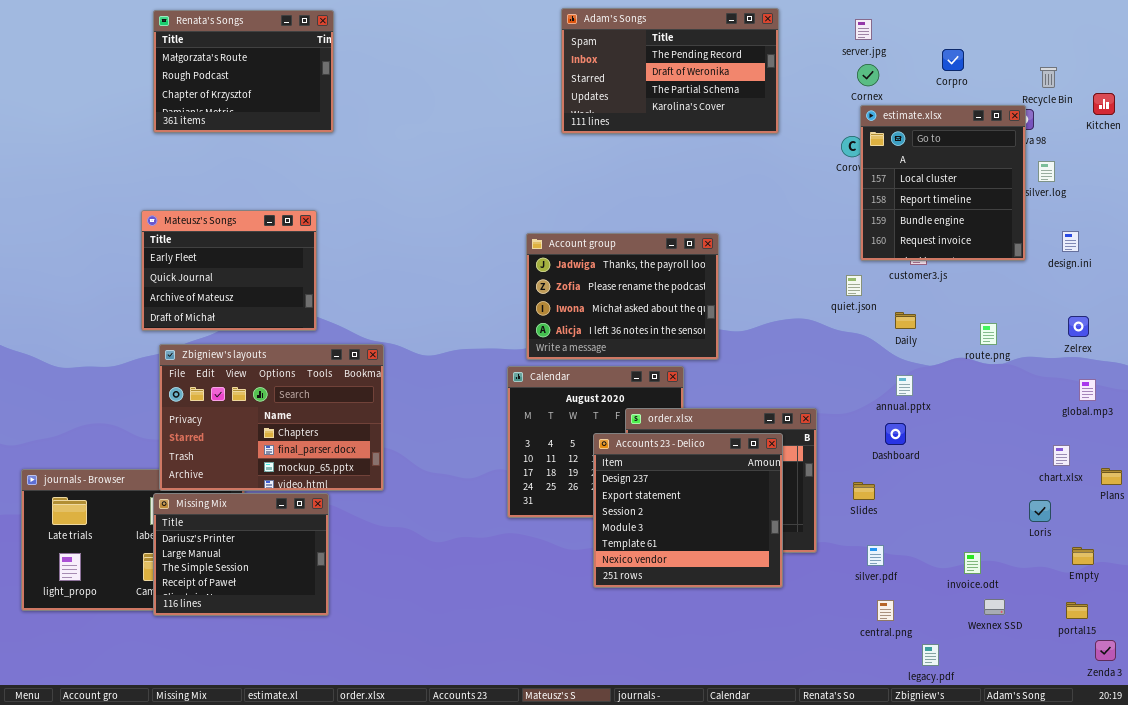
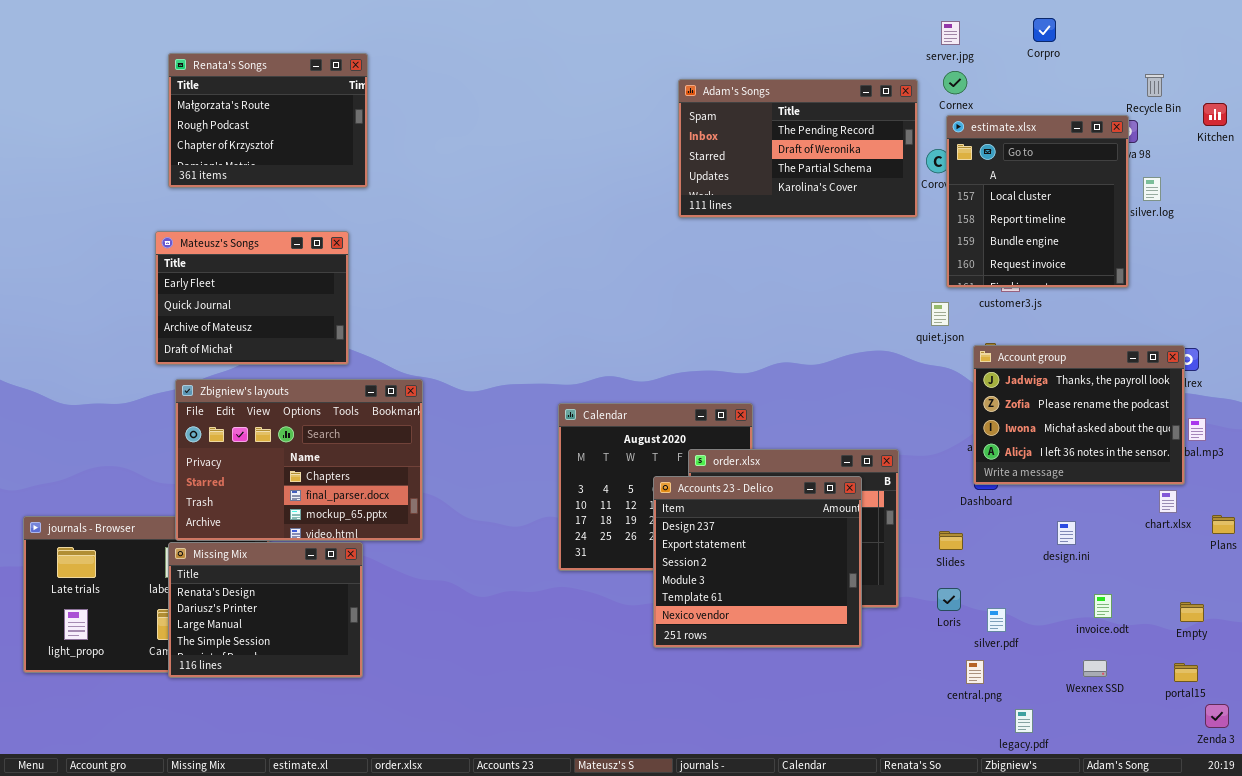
Adam's Songs: [561,8,779,134] -> [678,79,918,218], moved
Renata's Songs: [153,10,334,133] -> [168,53,368,188], moved
Corpro: [942,49,964,71] -> [1033,18,1056,42], moved
design.ini: [1062,231,1079,252] -> [1057,521,1076,545], moved
Account group: [526,233,719,360] -> [973,345,1185,485], moved
Missing Mix: [153,493,329,616] -> [168,542,363,678], scrolled up 1 row
Loris: [1029,500,1051,522] -> [937,588,961,611], moved
silver.pdf: [867,545,884,566] -> [987,608,1006,632], moved
invoice.odt: [964,552,981,574] -> [1094,594,1112,618], moved

